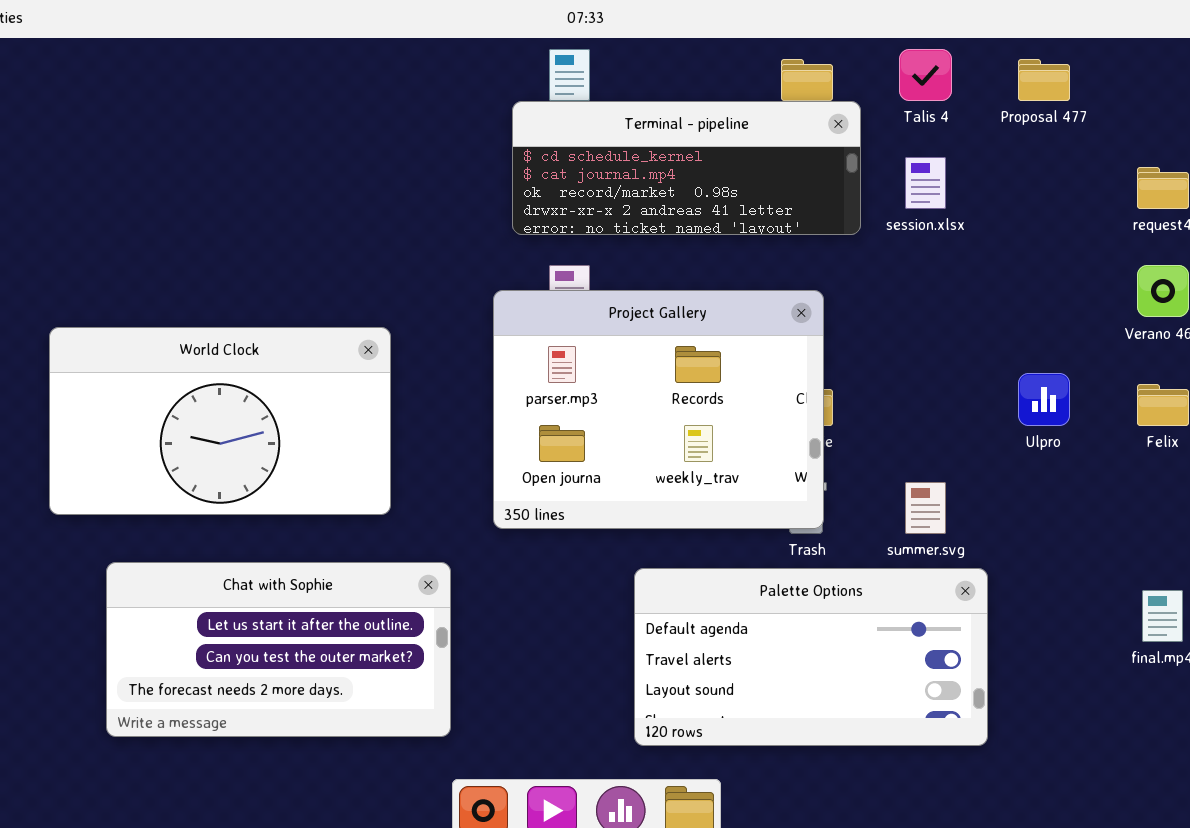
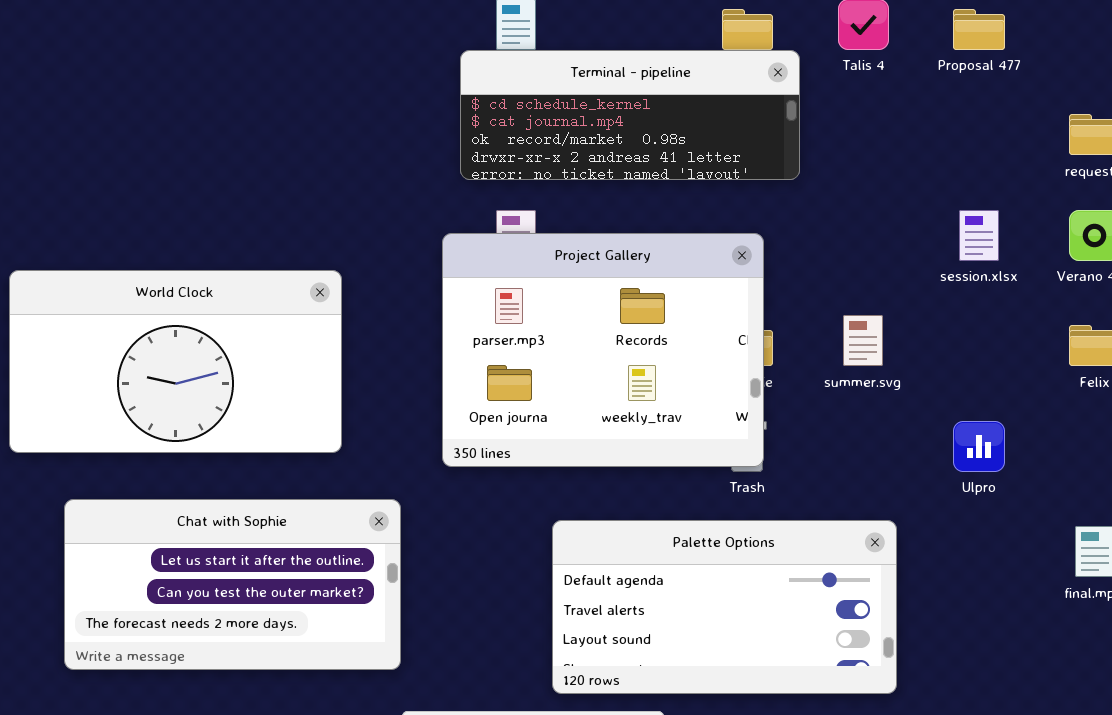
session.xlsx: [905,157,946,209] -> [959,210,999,261], moved
Ulpro: [1018,373,1070,426] -> [953,421,1005,472], moved
summer.svg: [905,482,946,534] -> [843,315,883,366], moved
Palette Options: [634,568,988,746] -> [552,520,897,694], moved

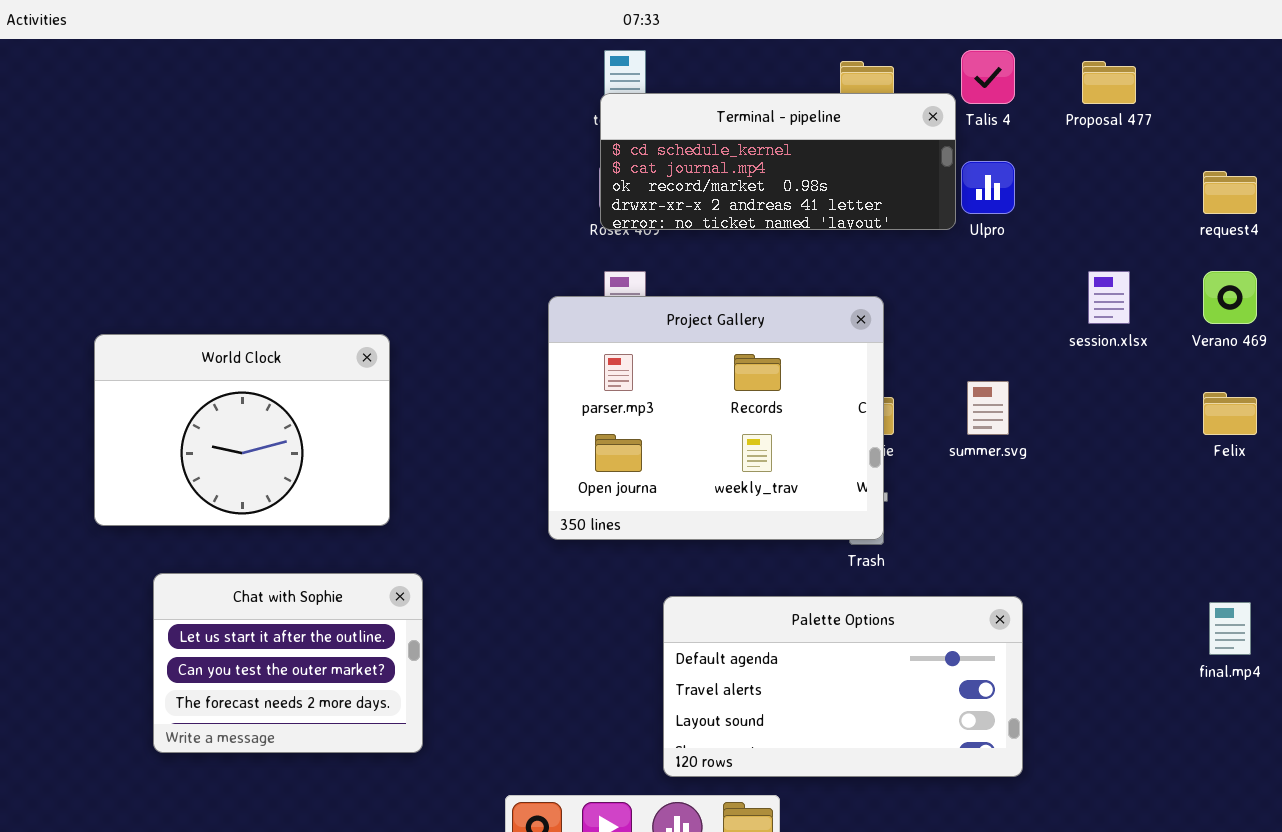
Terminal - pipeline: [460,50,800,180] -> [600,93,956,230], moved
World Clock: [9,270,342,453] -> [94,334,390,526], resized
Ulpro: [953,421,1005,472] -> [961,161,1015,214], moved
Chat with Sophie: [64,499,401,670] -> [153,573,423,753], resized

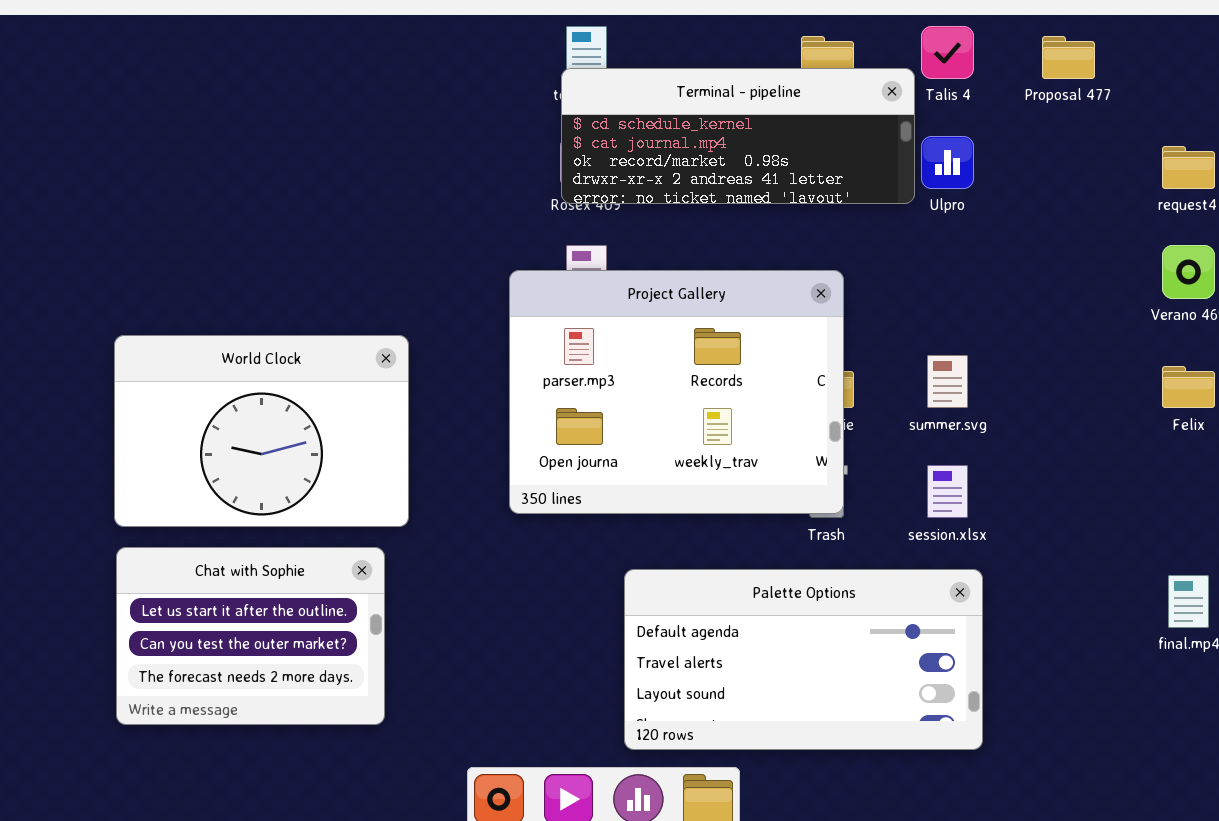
session.xlsx: [1088,271,1130,324] -> [927,465,968,518], moved
World Clock: [94,334,390,526] -> [114,335,409,527], moved

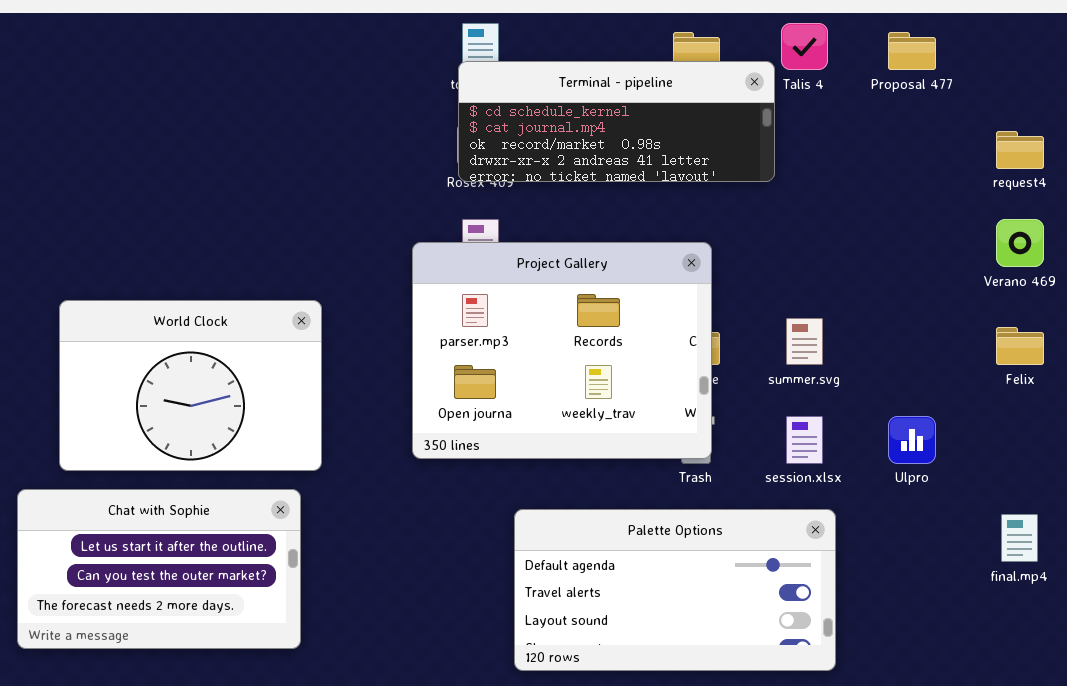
Ulpro: [921,136,974,189] -> [888,416,936,464], moved
Chat with Sophie: [116,547,385,725] -> [17,489,301,649], resized

